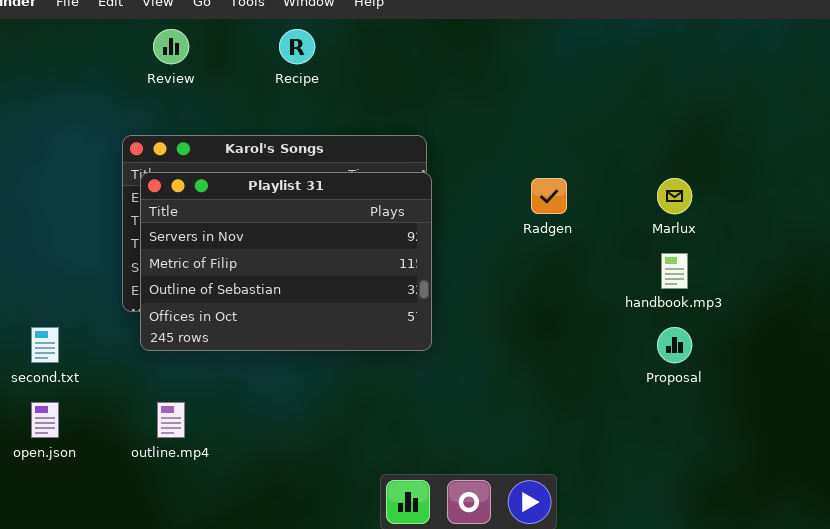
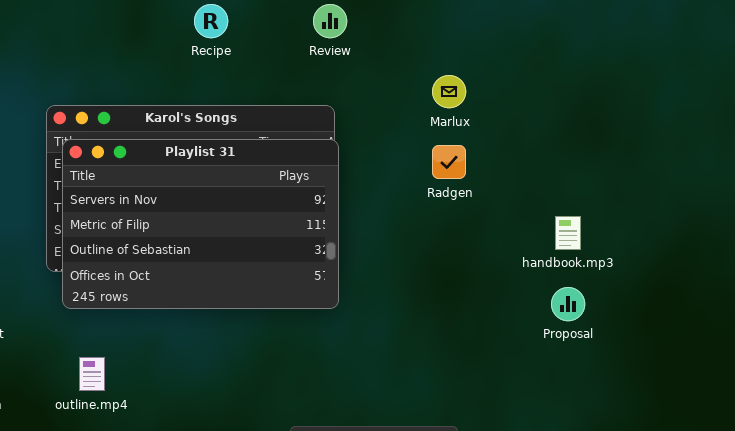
Review: [153,29,189,64] -> [313,4,347,38], moved
Marlux: [657,178,692,214] -> [432,75,466,108], moved

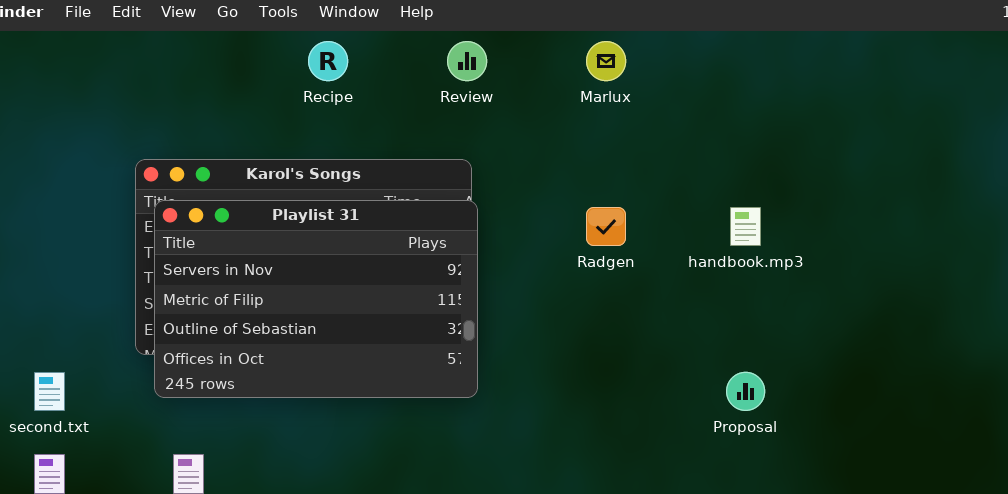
Marlux: [432,75,466,108] -> [586,41,626,81], moved
handbook.mp3: [555,216,581,250] -> [730,207,761,246], moved

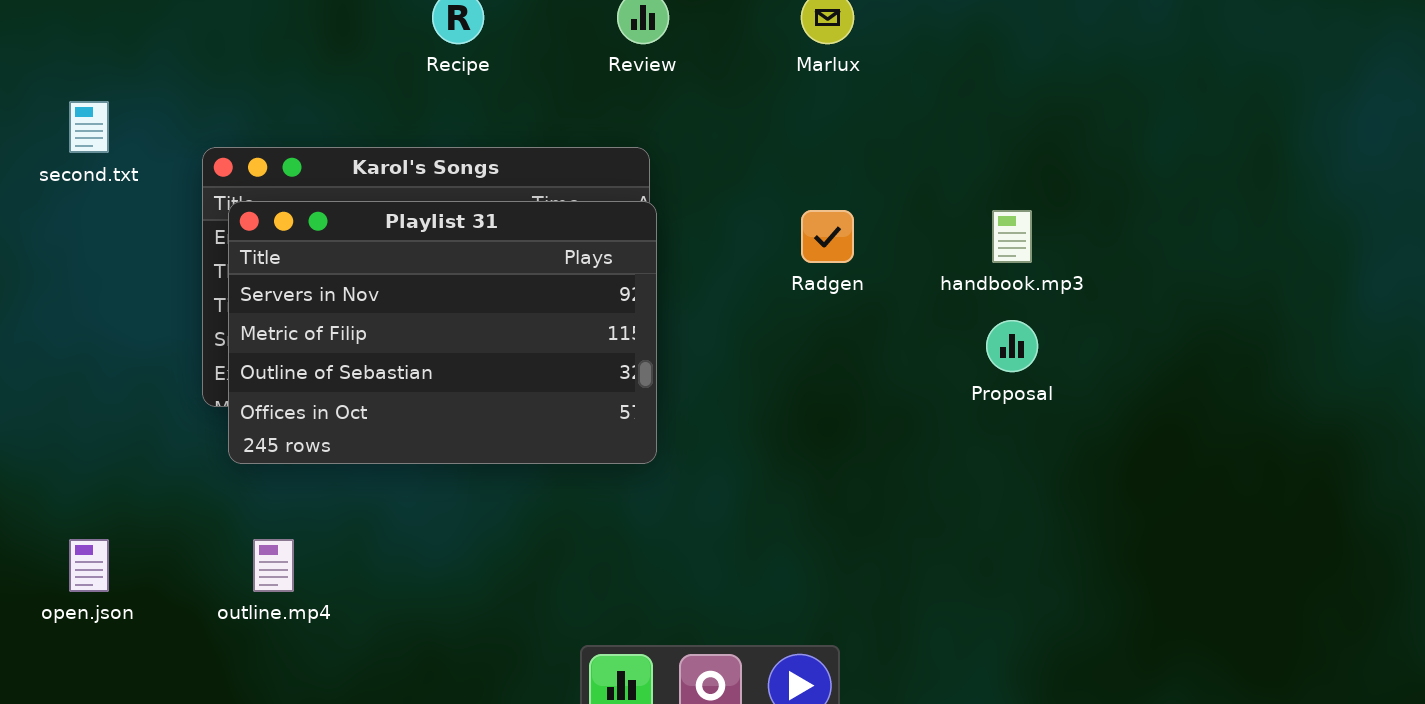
second.txt: [34,372,65,411] -> [69,101,109,153], moved
Proposal: [726,372,765,411] -> [986,320,1038,372], moved

